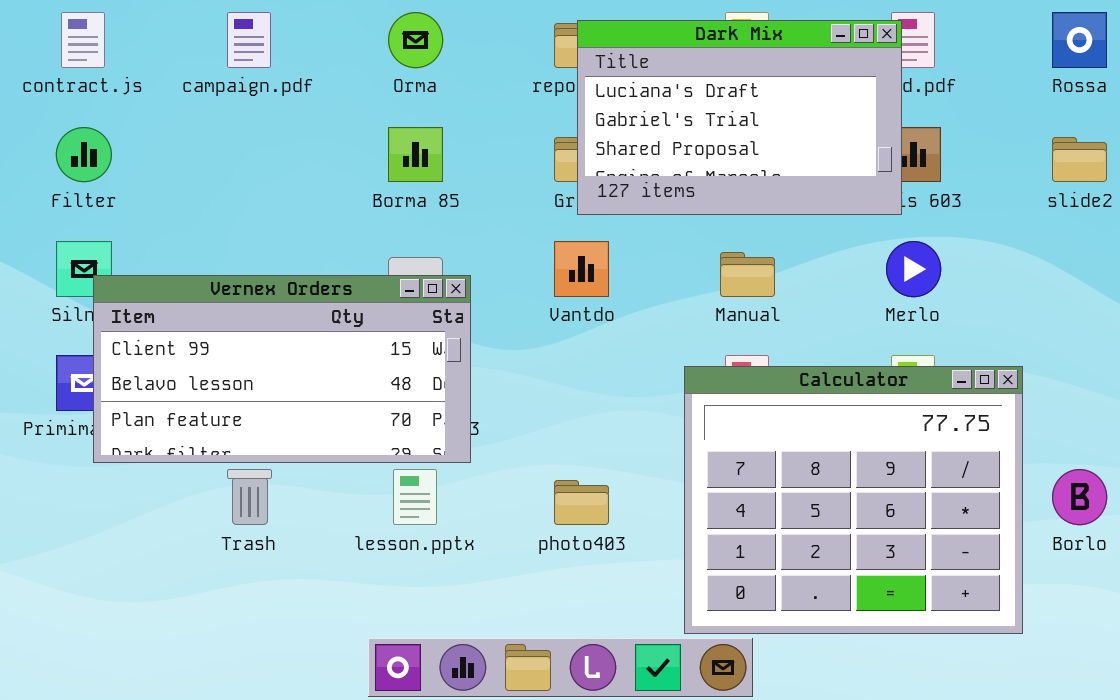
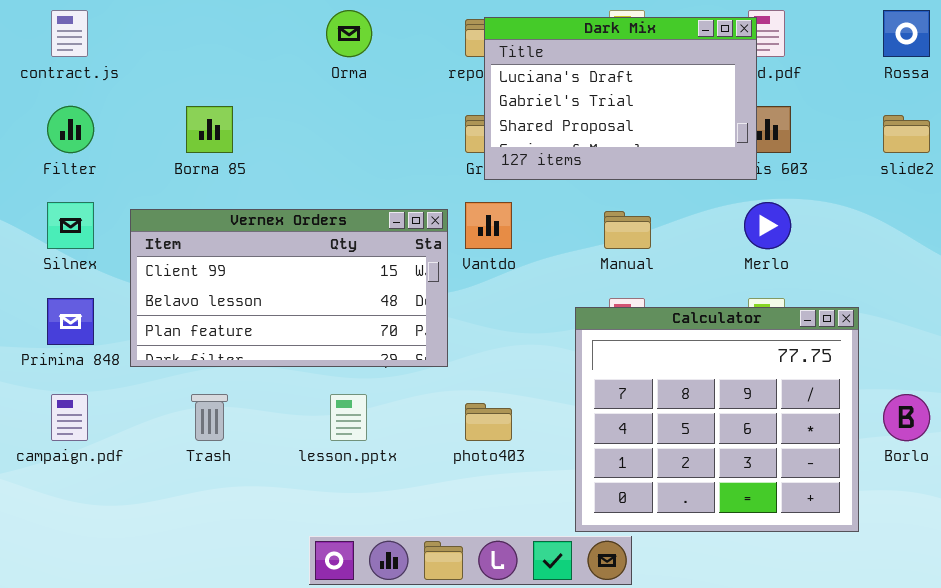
campaign.pdf: [227,12,271,68] -> [51,394,88,441], moved
Borma 85: [388,127,443,182] -> [186,106,233,153], moved
Vernex Orders: [93,275,471,463] -> [130,209,448,367], moved

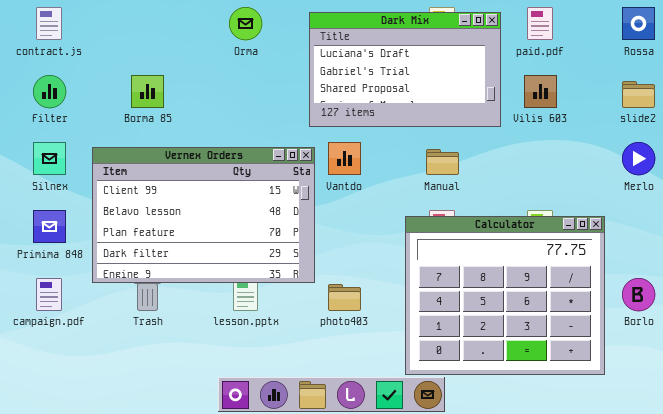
Dark Mix: [484,17,757,180] -> [309,12,501,127], moved
Merlo: [744,202,791,249] -> [622,142,655,175], moved
Vernex Orders: [130,209,448,367] -> [92,147,315,283], resized

